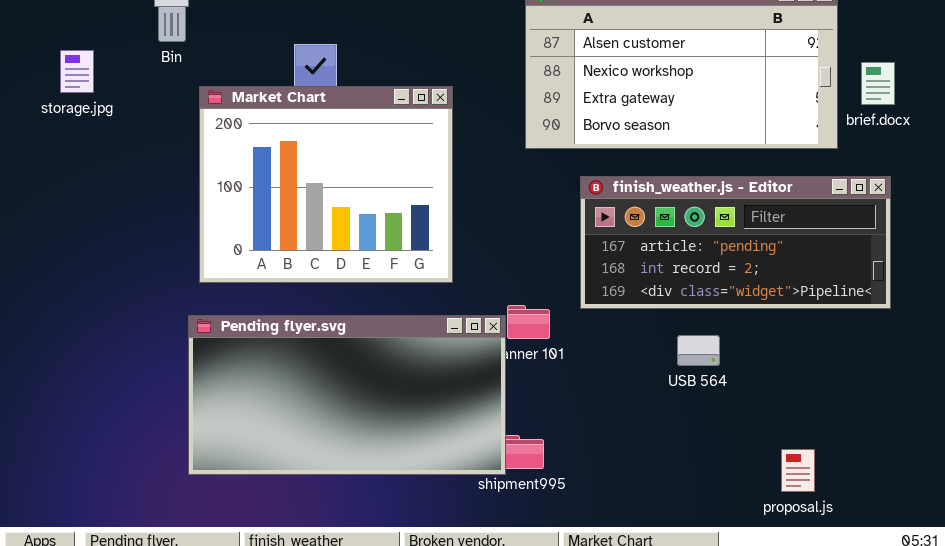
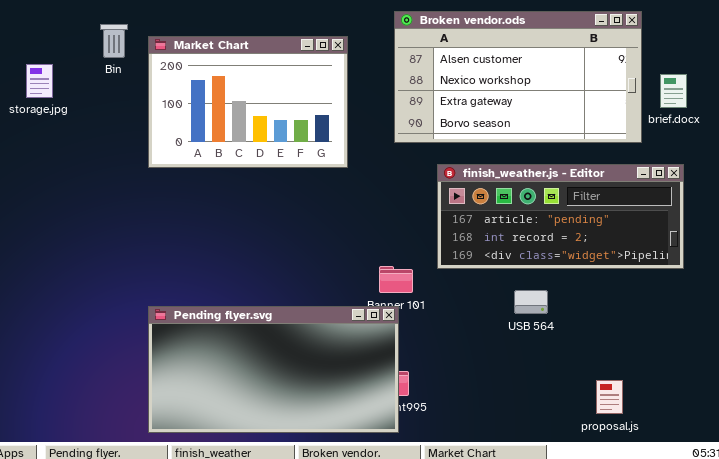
Market Chart: [199,86,453,283] -> [148,36,348,168], moved, resized
Pending flyer.svg: [188,315,506,475] -> [148,306,399,433], moved

